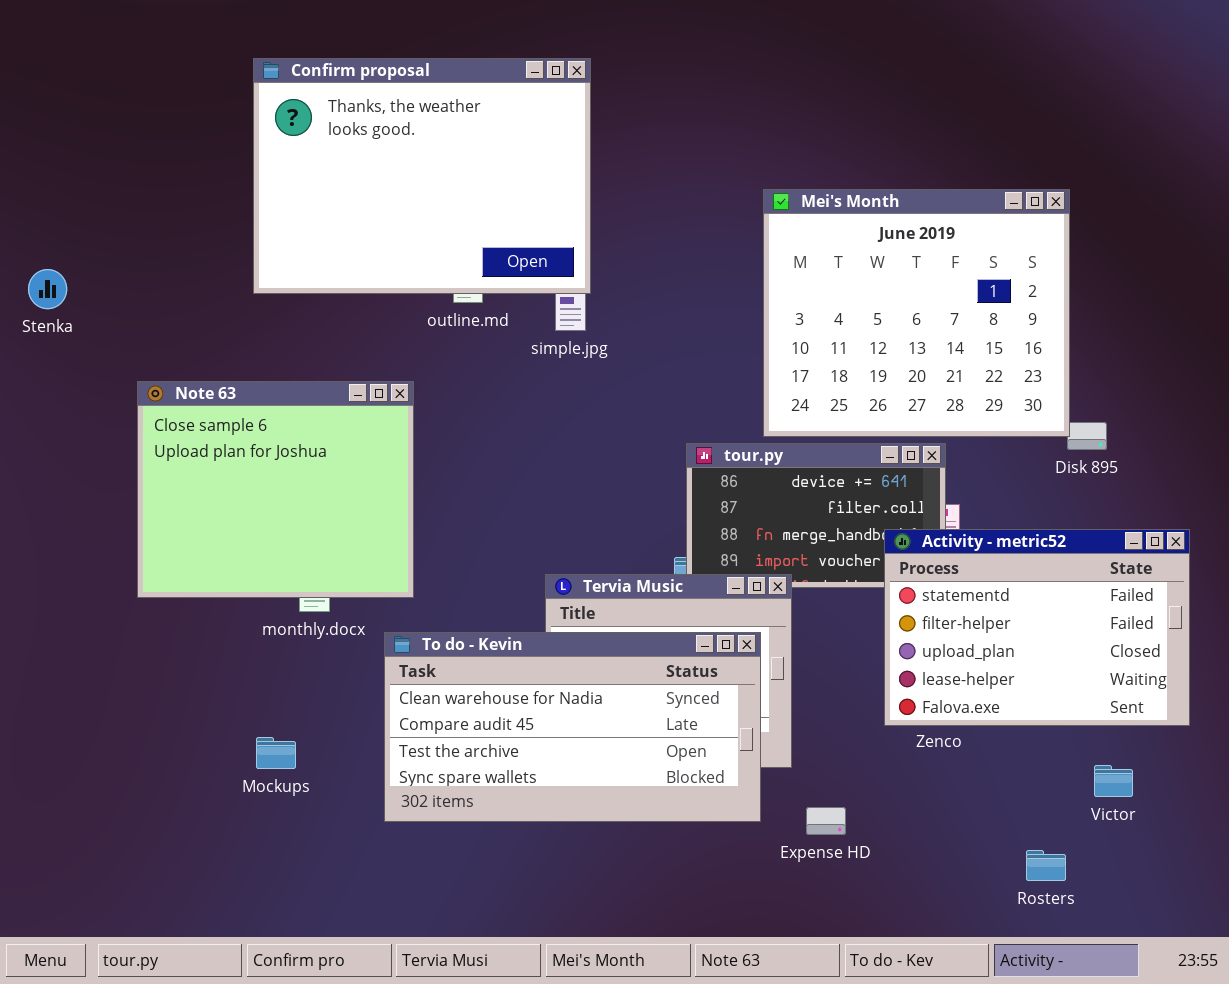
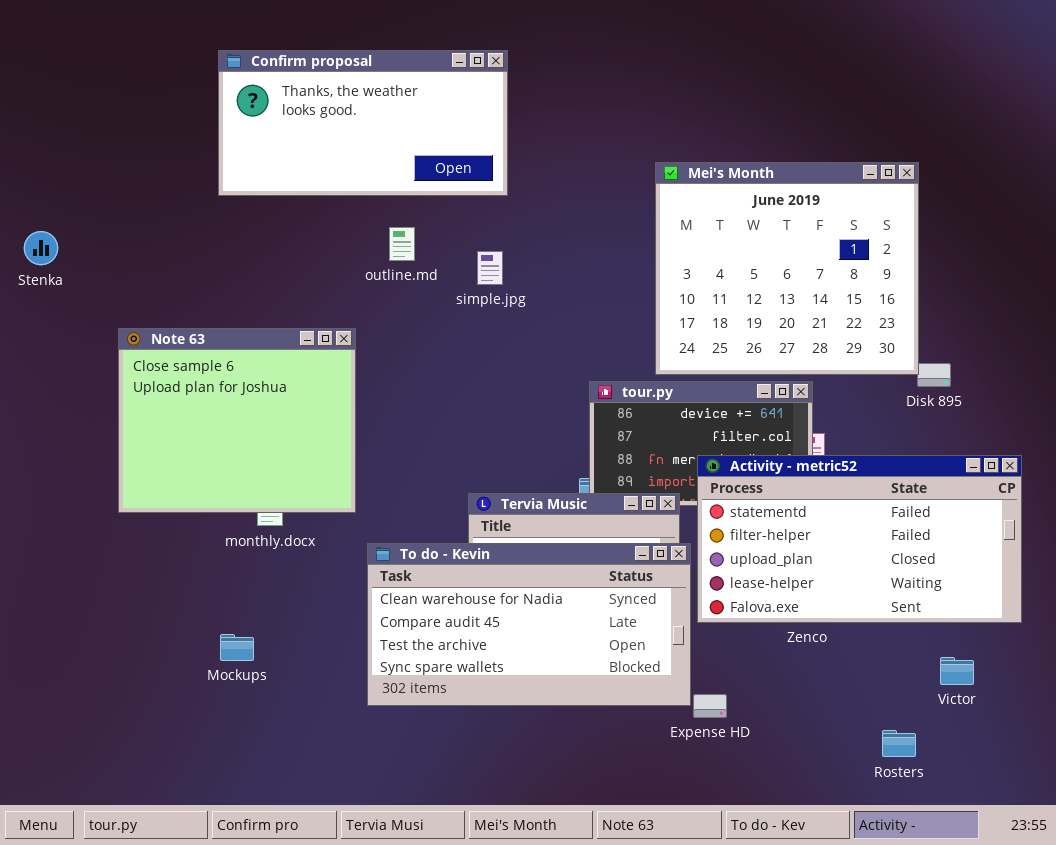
Confirm proposal: [253,58,591,294] -> [218,50,508,196], resized
Activity - metric52: [884,529,1190,726] -> [697,455,1022,623], resized
To do - Kevin: [384,632,761,822] -> [367,543,691,706], moved

